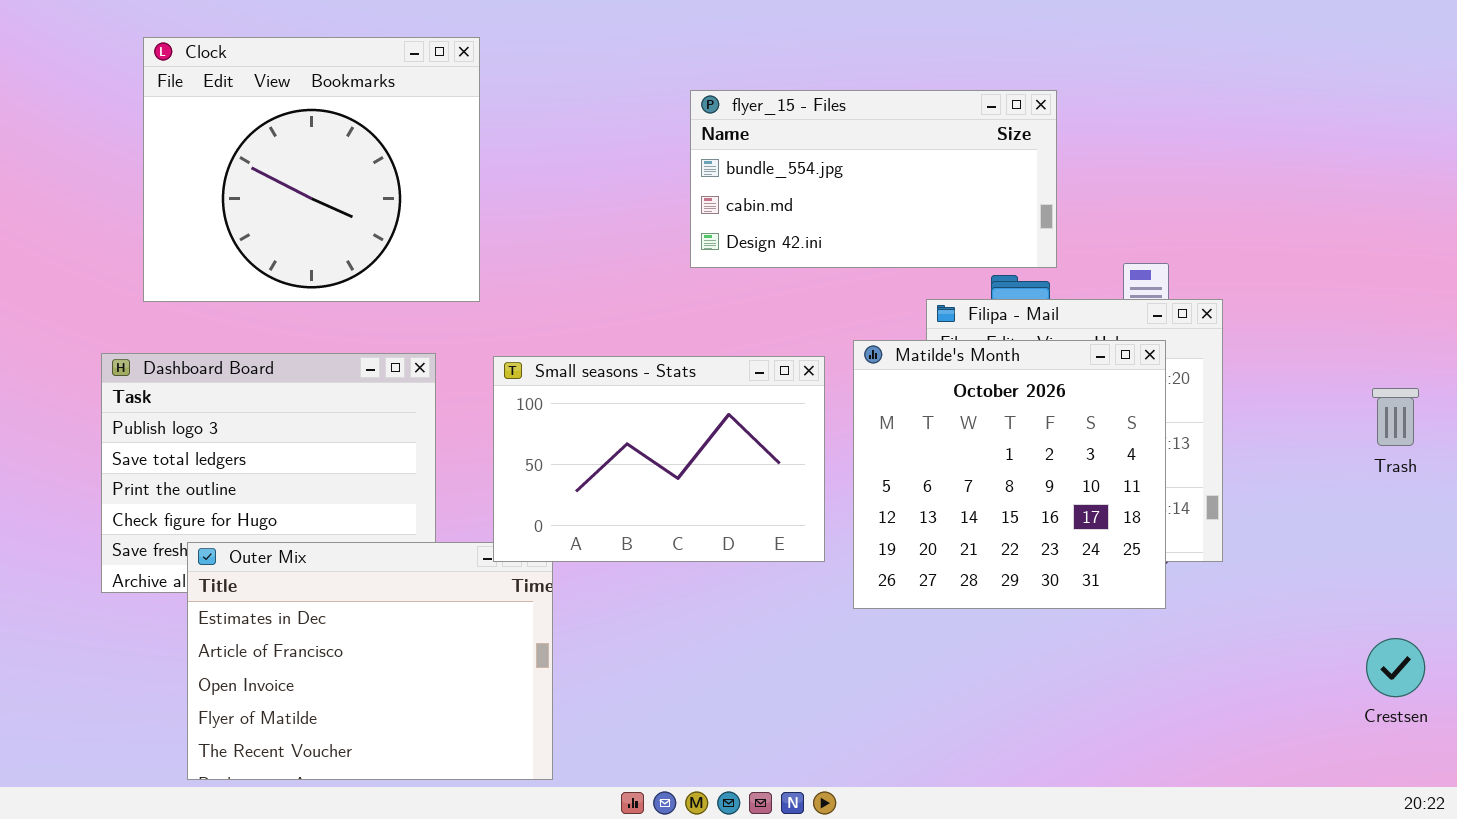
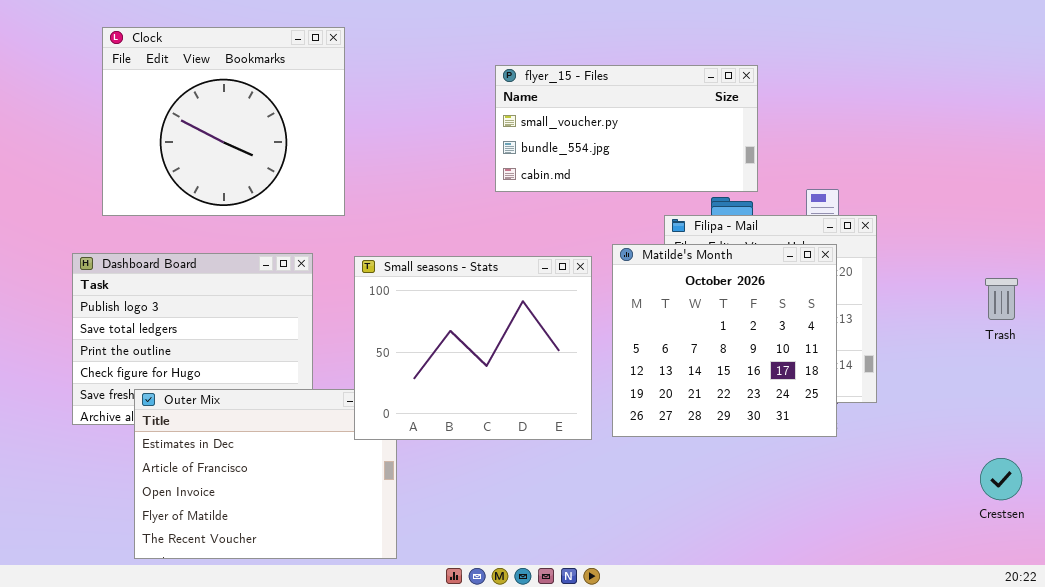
flyer_15 - Files: [690,90,1057,268] -> [495,65,758,192], scrolled up 1 row
Small seasons - Stats: [493,356,825,562] -> [354,256,592,440], resized

